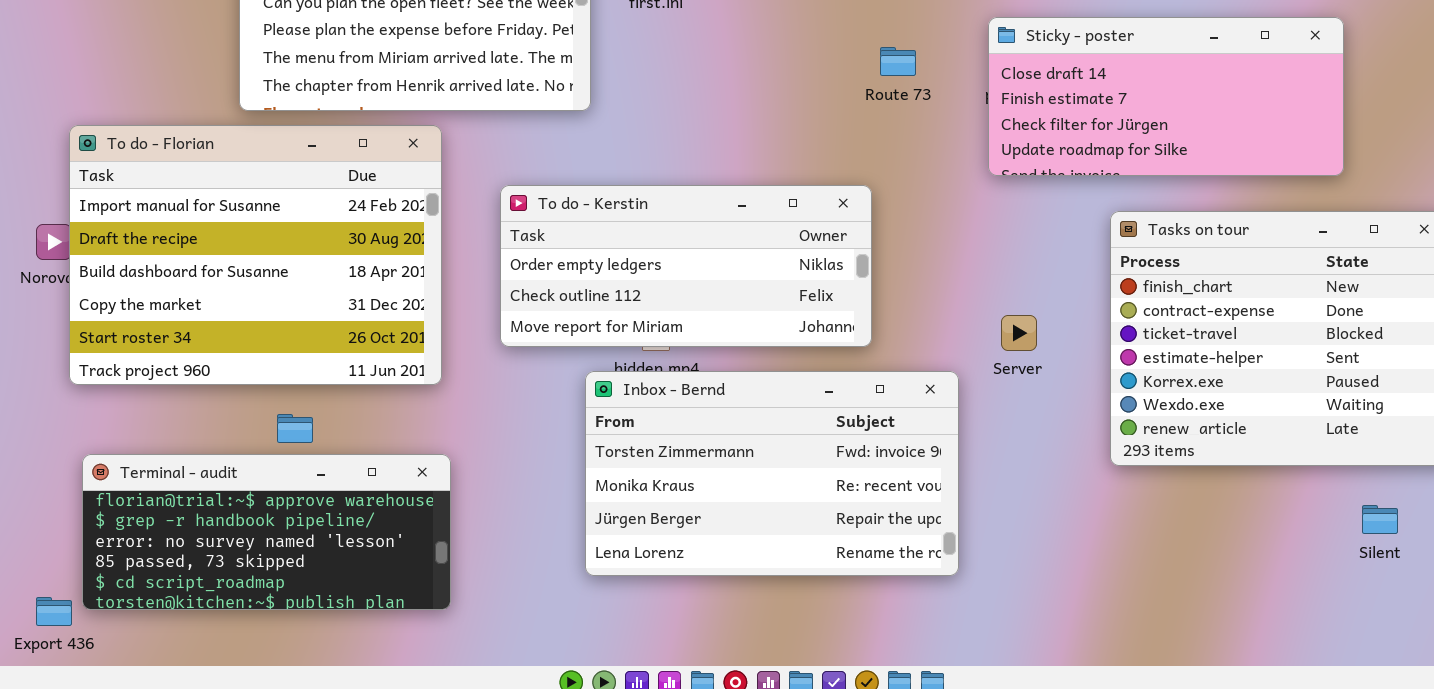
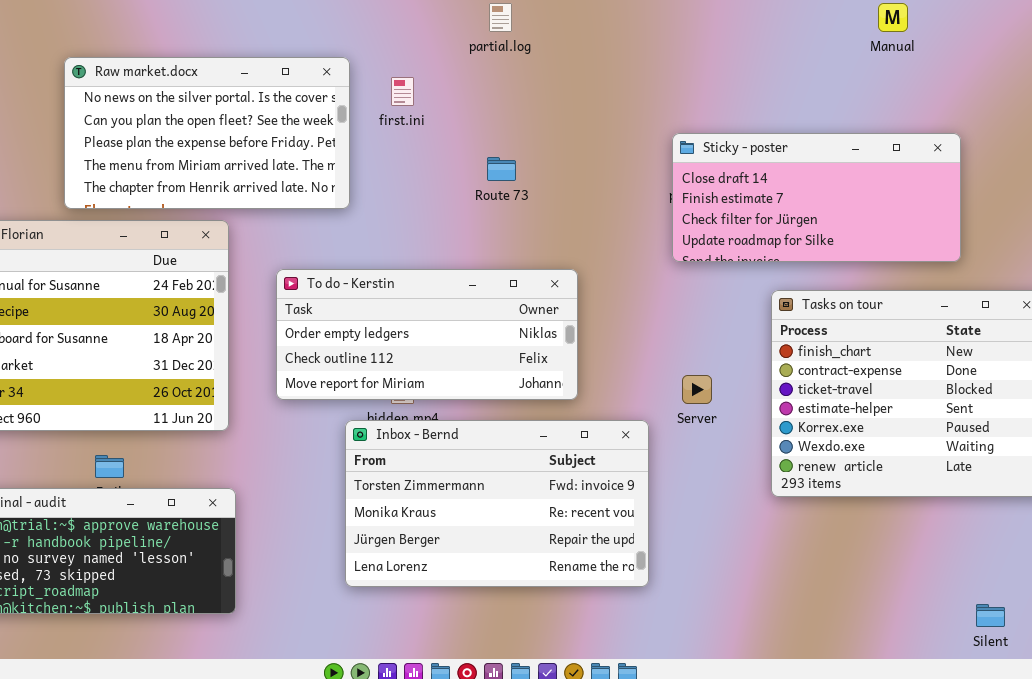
Route 73: [880,47,916,76] -> [487,157,516,181], moved
Silent: [1362,505,1398,534] -> [976,604,1005,627], moved

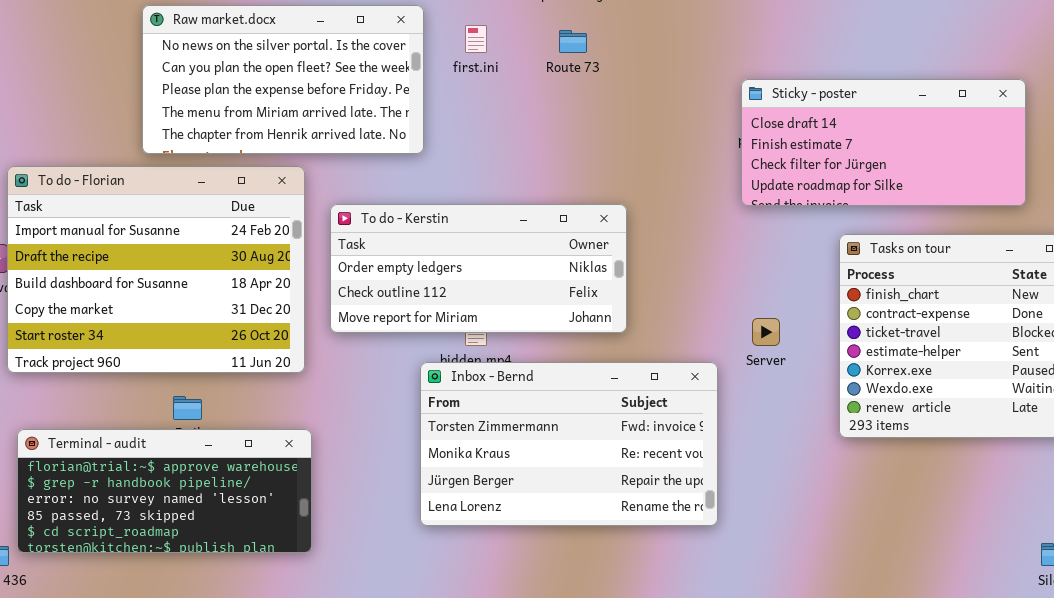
Route 73: [487,157,516,181] -> [559,30,587,53], moved
To do - Kerstin: [276,269,578,400] -> [330,204,627,333], moved

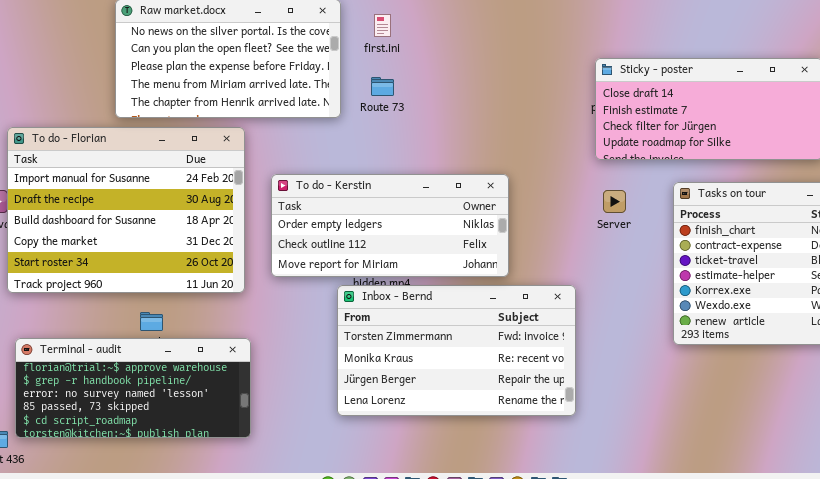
Route 73: [559,30,587,53] -> [371,77,394,96], moved
To do - Kerstin: [330,204,627,333] -> [271,174,509,277], moved
Server: [752,318,780,346] -> [603,190,626,213], moved

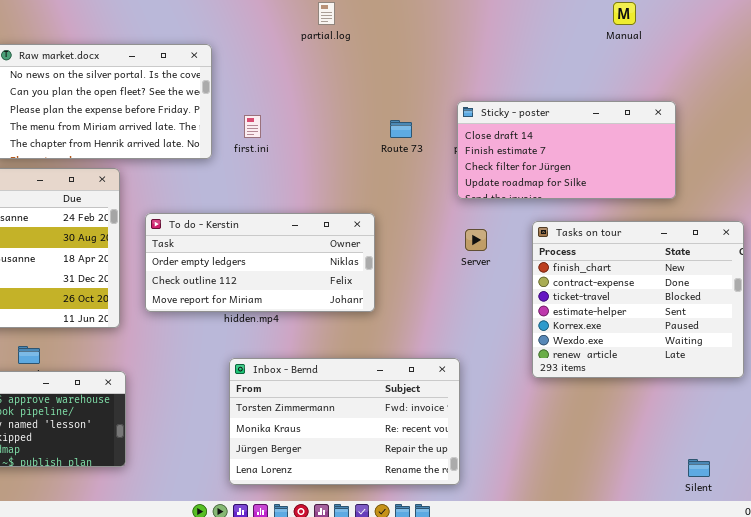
first.ini: [374,14,391,37] -> [244,115,261,138], moved
Route 73: [371,77,394,96] -> [390,120,412,138], moved
Inbox - Bernd: [337,285,576,416] -> [229,358,460,485], moved

